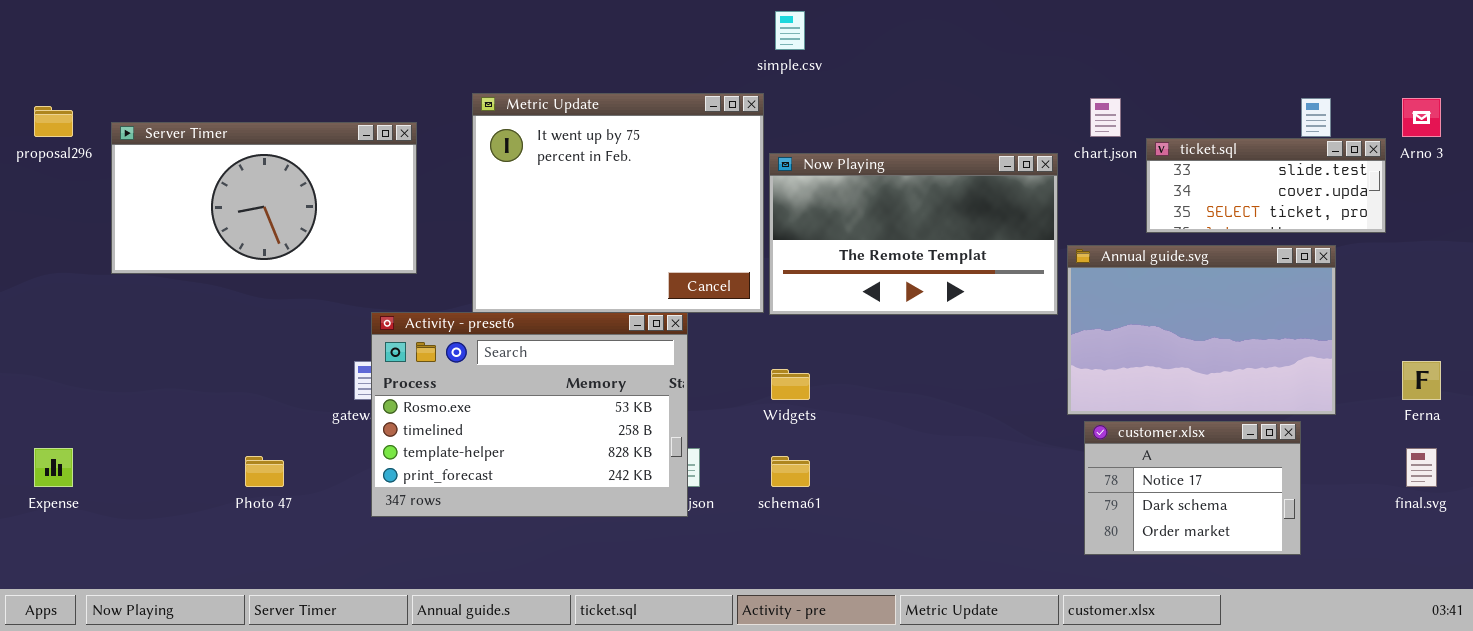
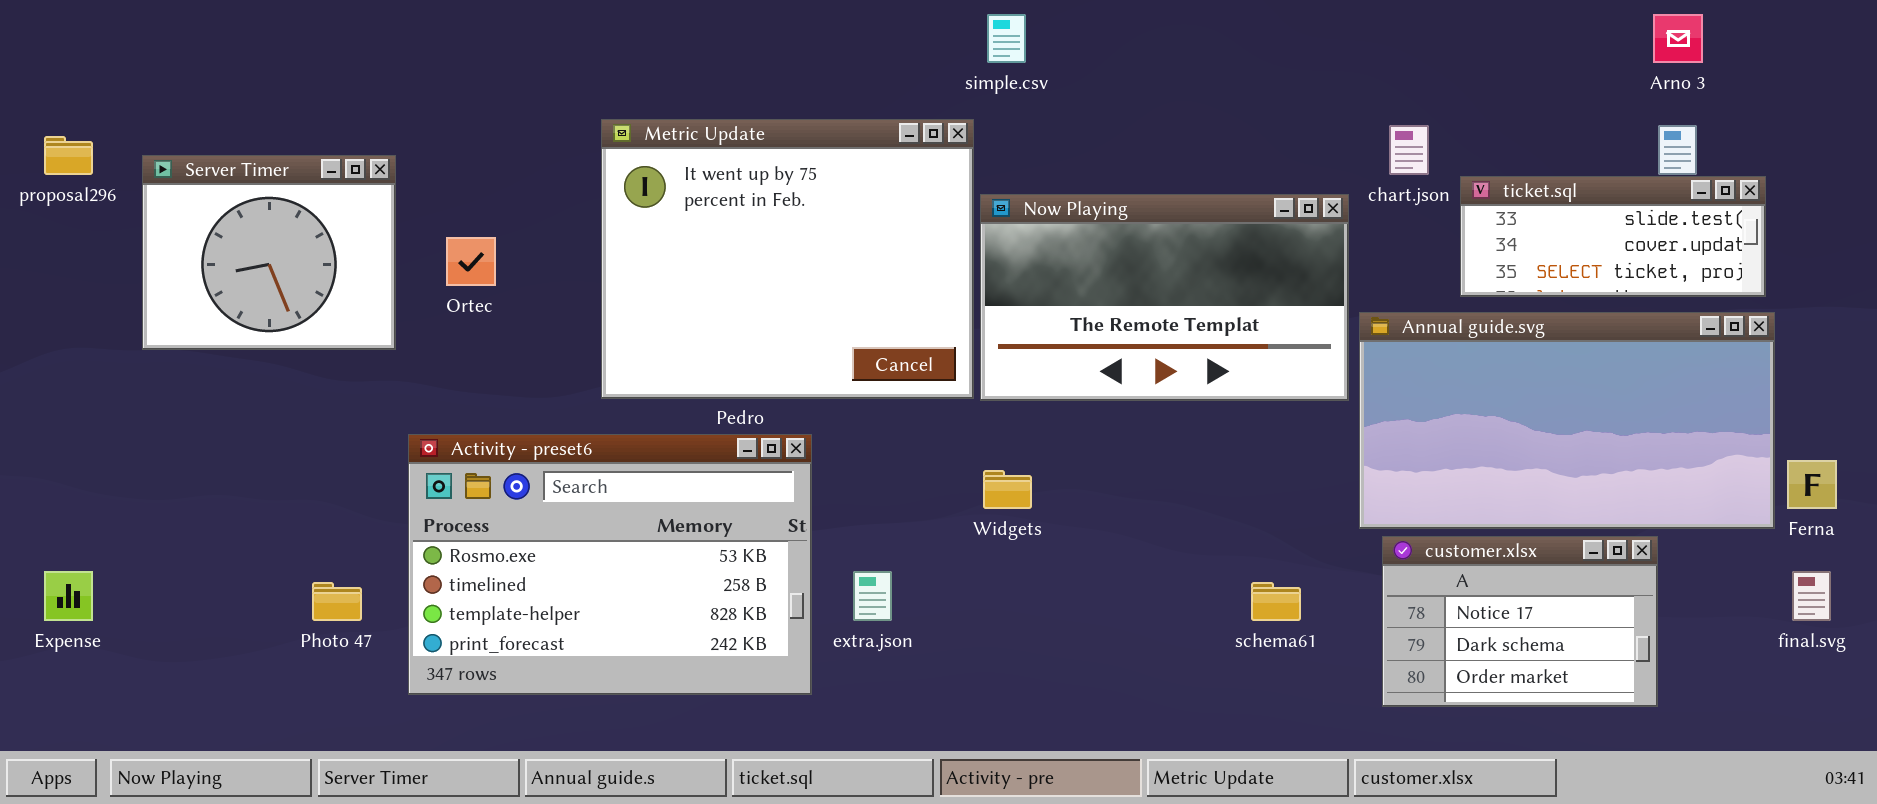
Arno 3: [1402,98,1441,137] -> [1653,14,1703,63], moved
Server Timer: [111,122,417,274] -> [142,155,396,350], resized
Annual guide.svg: [1067,245,1336,415] -> [1359,312,1775,529], resized
Activity - preset6: [371,312,688,517] -> [408,434,812,695], moved
schema61: [771,456,810,487] -> [1251,582,1301,621], moved

